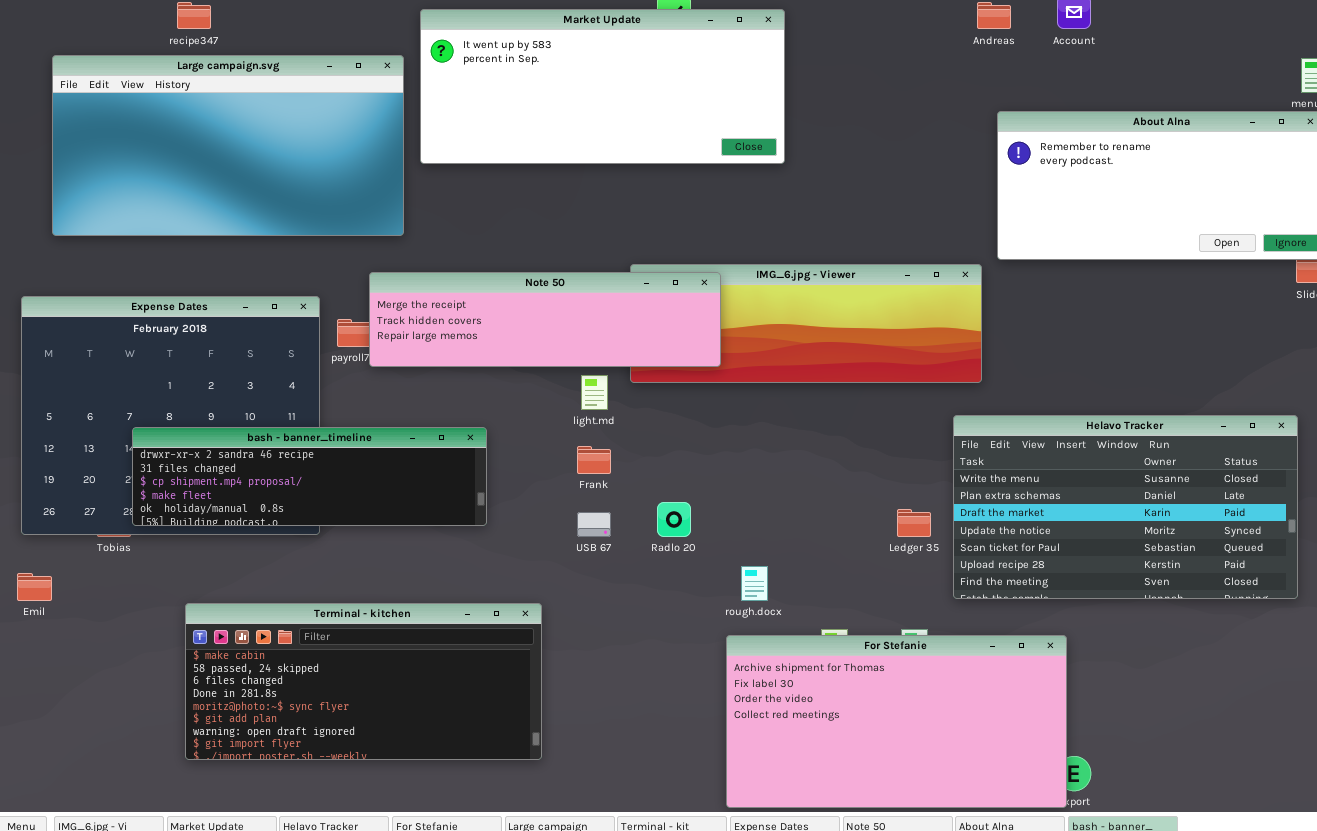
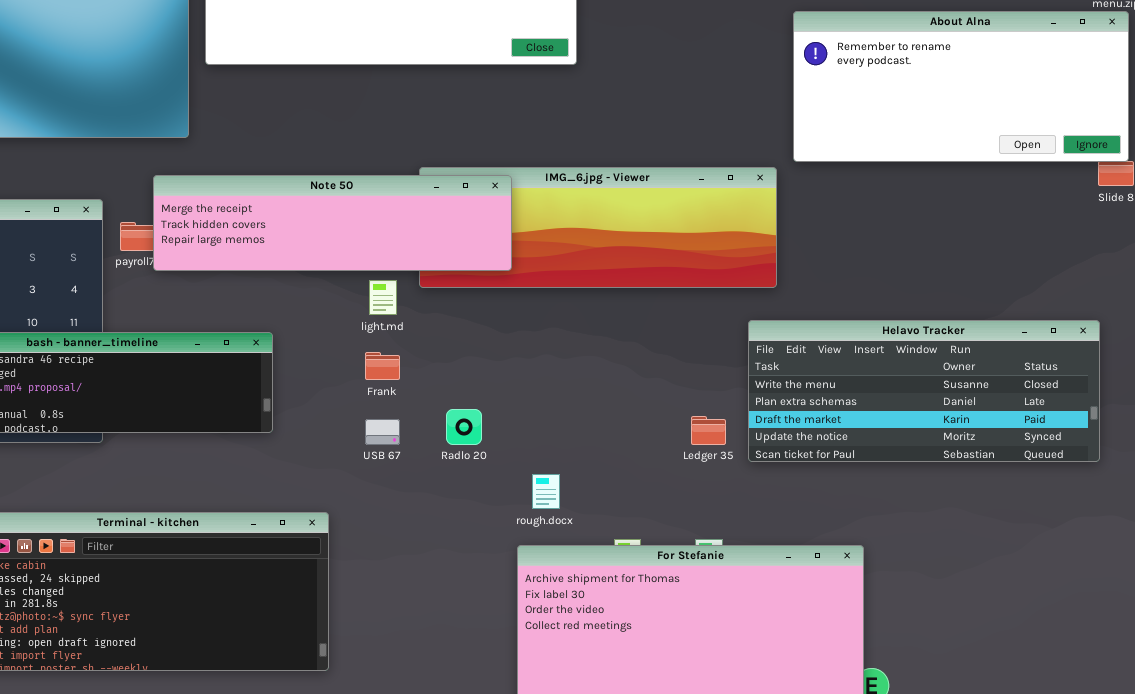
Helavo Tracker: [953,415,1298,599] -> [748,320,1100,462], resized

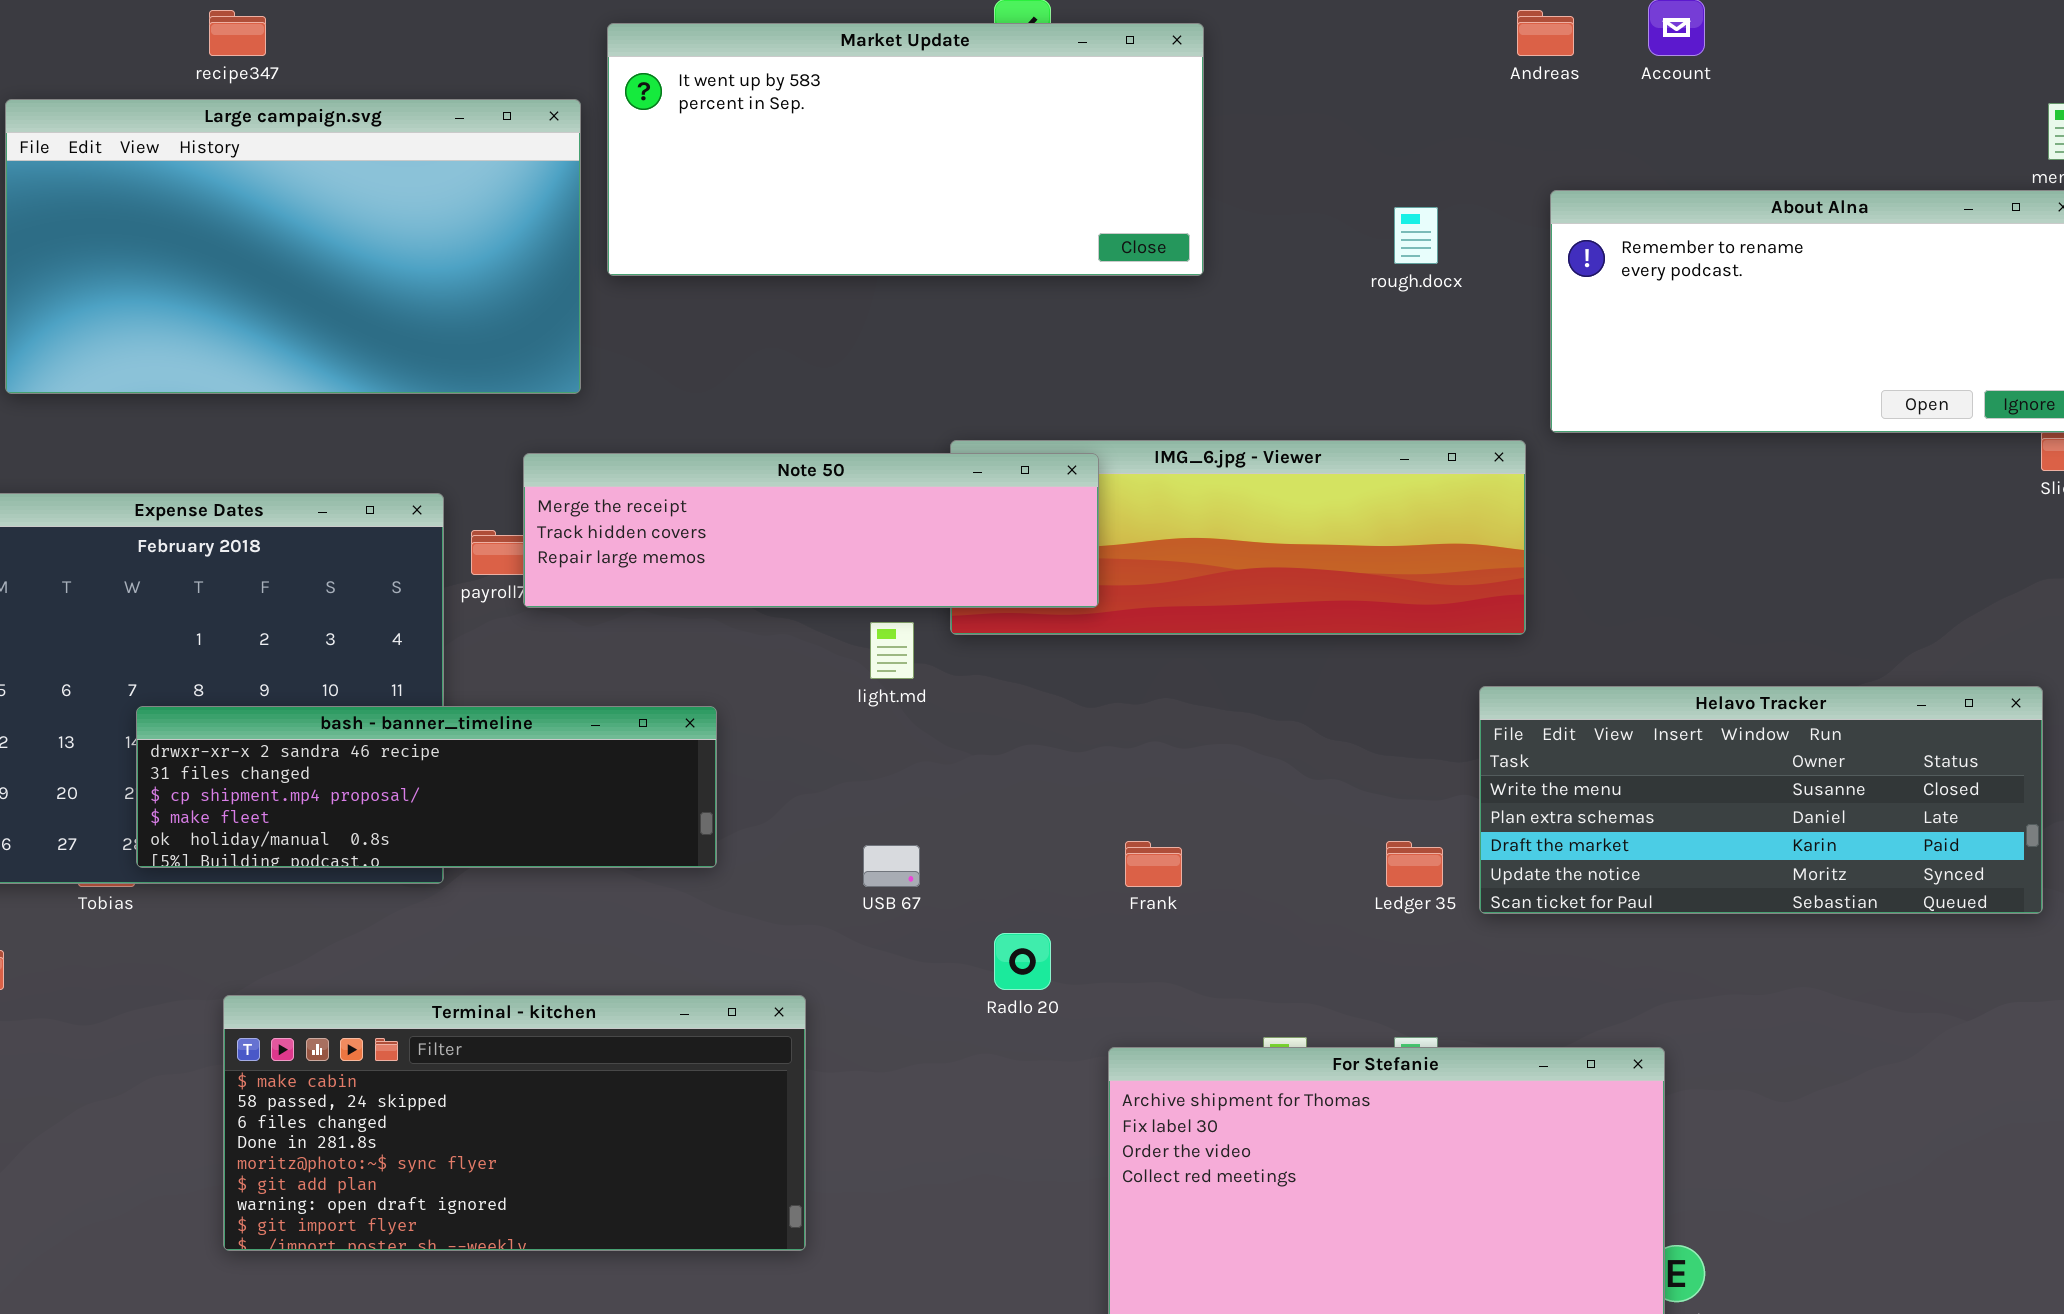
Frank: [365,352,400,380] -> [1125,841,1182,887], moved
Radlo 20: [446,409,482,445] -> [994,933,1051,990], moved
rough.docx: [532,474,560,509] -> [1394,207,1438,264], moved

